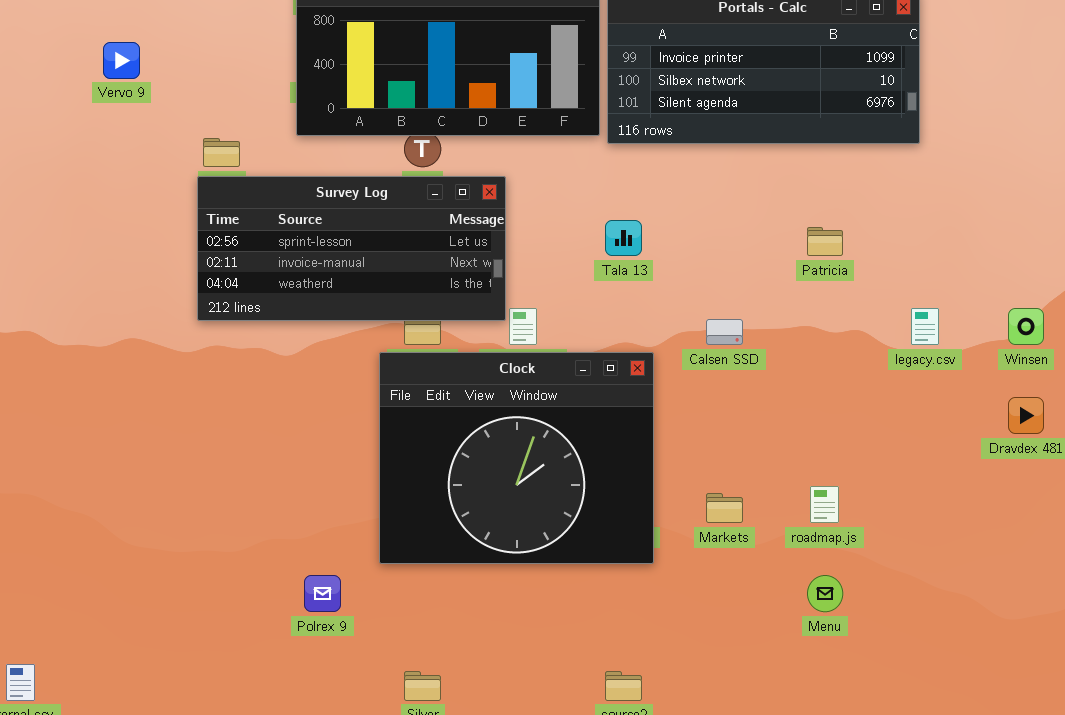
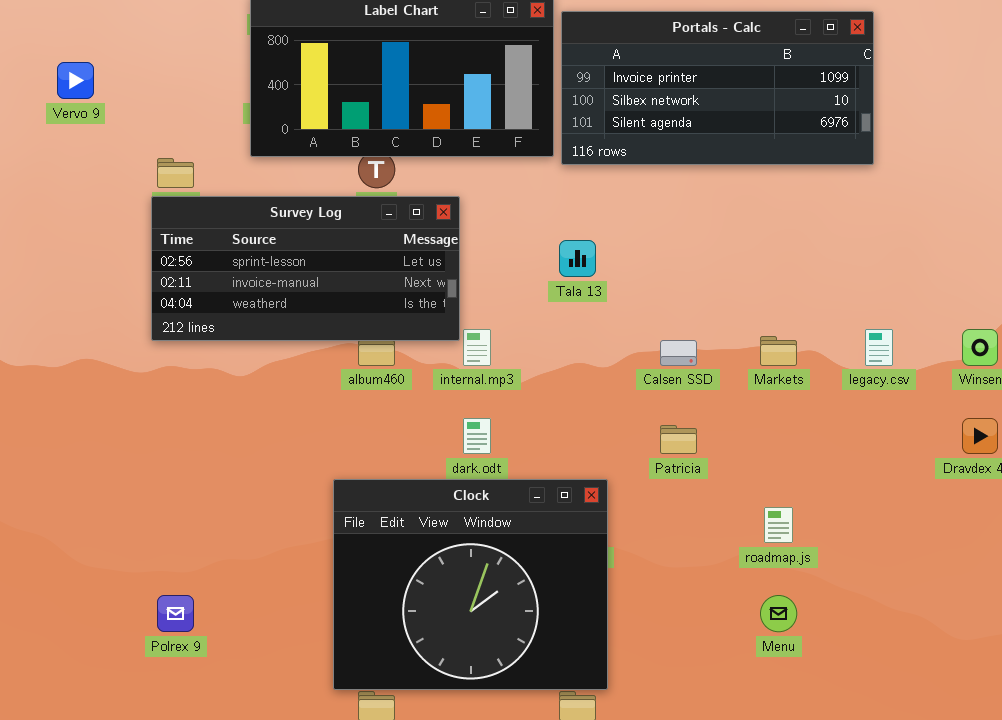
Patricia: [807,227,843,256] -> [660,425,697,454], moved
Clock: [379,352,654,564] -> [333,479,608,690], moved
Markets: [706,493,743,523] -> [760,336,797,366], moved
Polrex 9: [304,575,341,612] -> [157,595,194,632], moved

